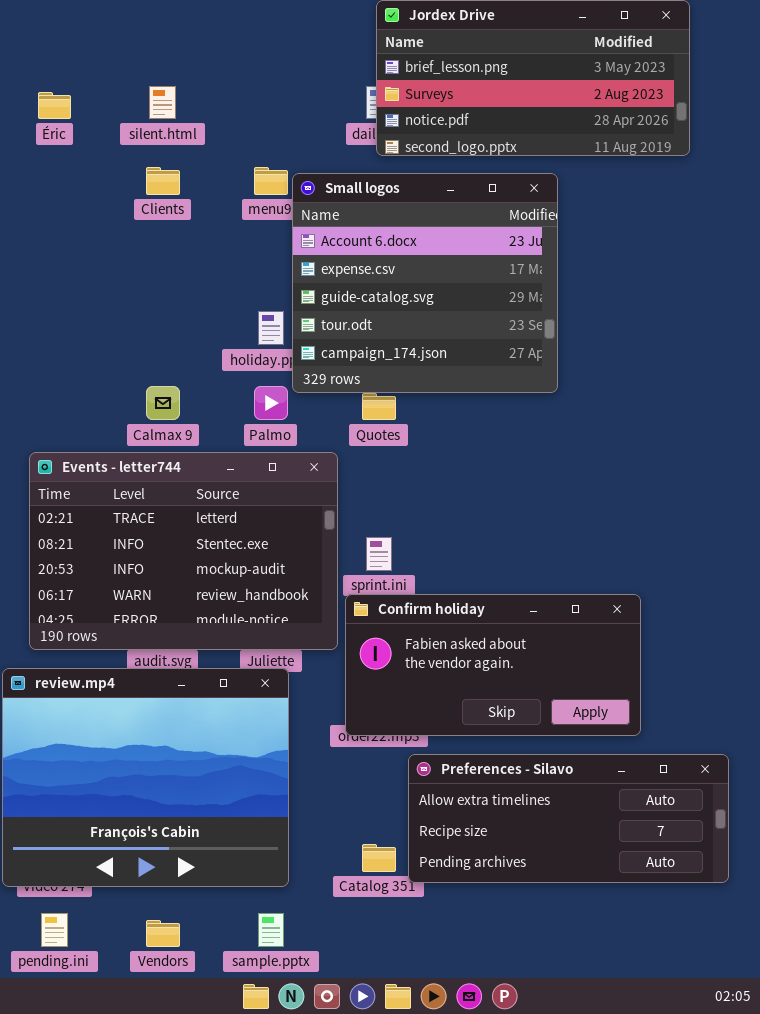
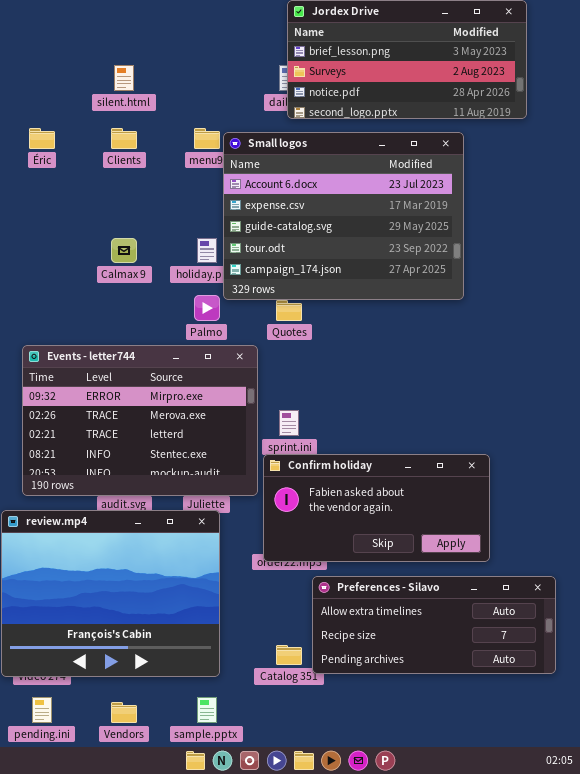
Éric: [38,92,71,119] -> [29,128,55,149], moved
Small logos: [292,173,558,393] -> [223,132,464,300], resized
Calmax 9: [146,386,180,420] -> [111,238,137,263], moved
Events - letter744: [29,452,338,650] -> [22,345,258,496], scrolled up 2 rows

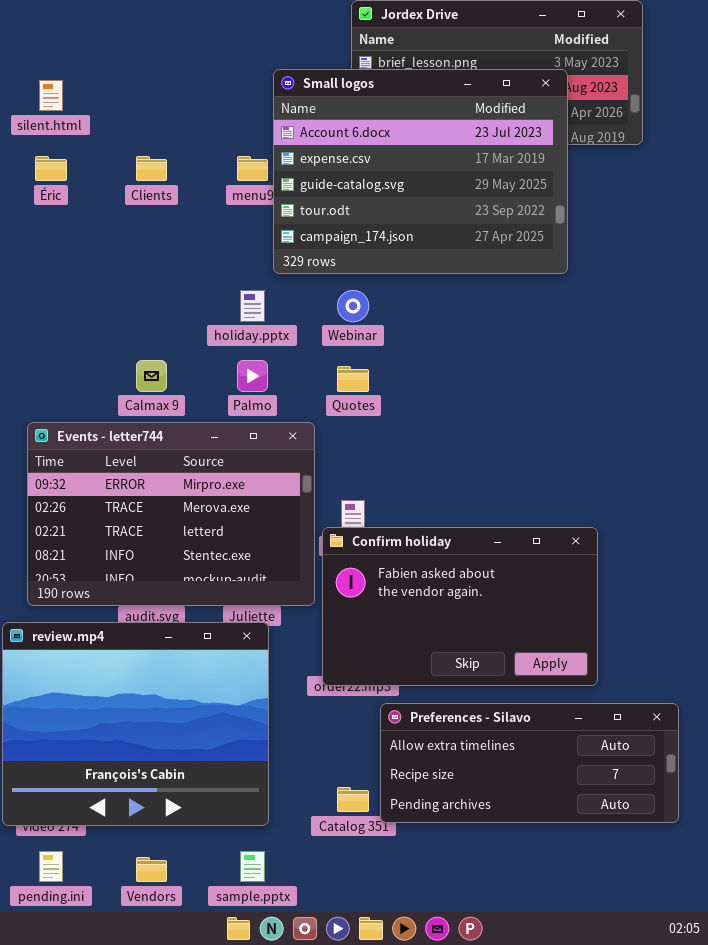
silent.html: [114,65,134,91] -> [39,80,63,111], moved
Small logos: [223,132,464,300] -> [273,69,568,274], moved
Calmax 9: [111,238,137,263] -> [136,360,167,392], moved
Confirm holiday: [263,454,490,562] -> [322,527,598,686], resized

